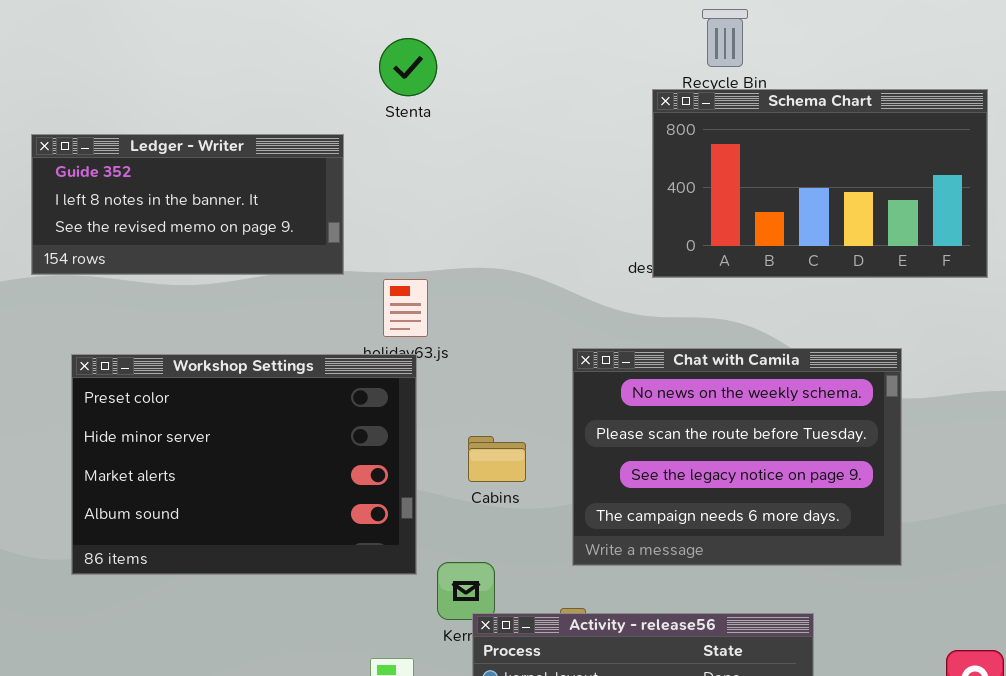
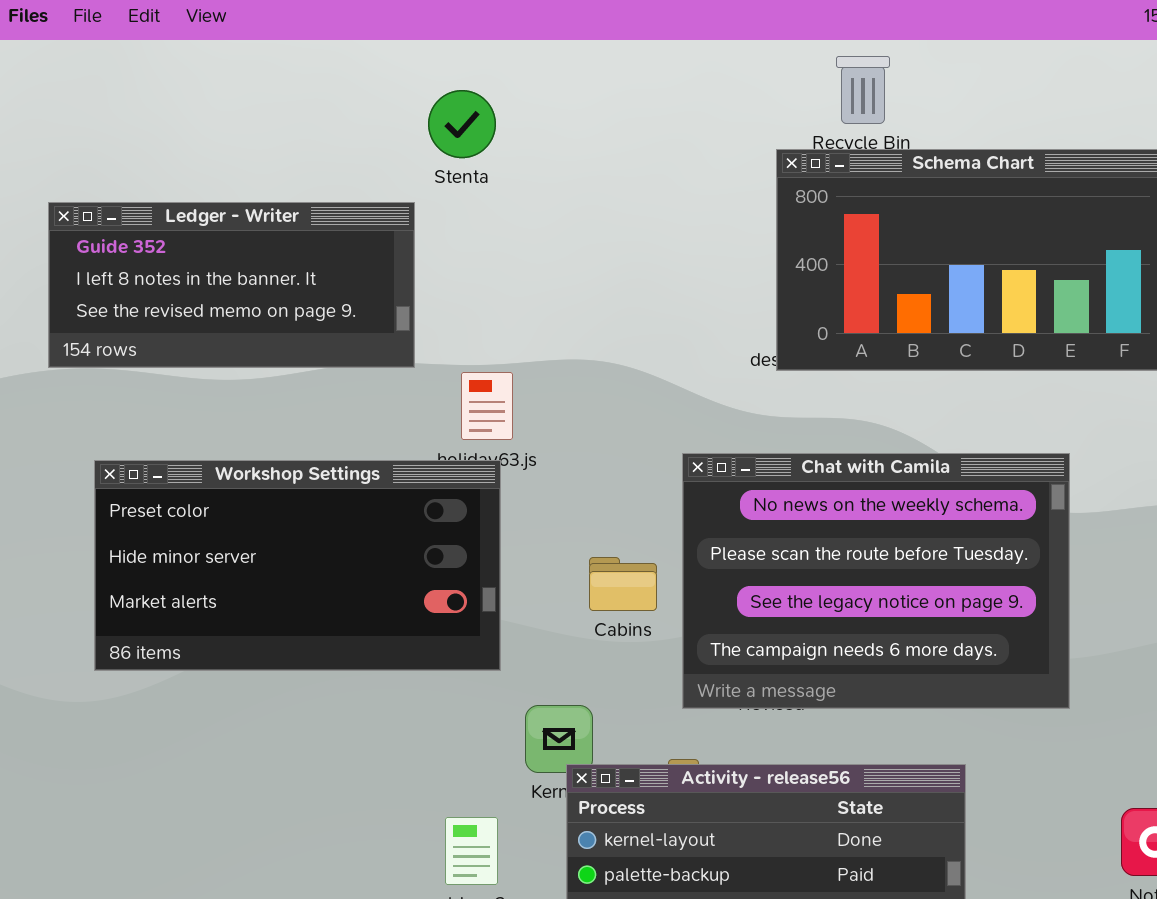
Stenta: [379,38,437,96] -> [428,90,496,158], moved
Workshop Settings: [71,354,417,575] -> [94,460,501,671], resized
Cabins: [468,436,526,482] -> [589,557,657,611], moved

